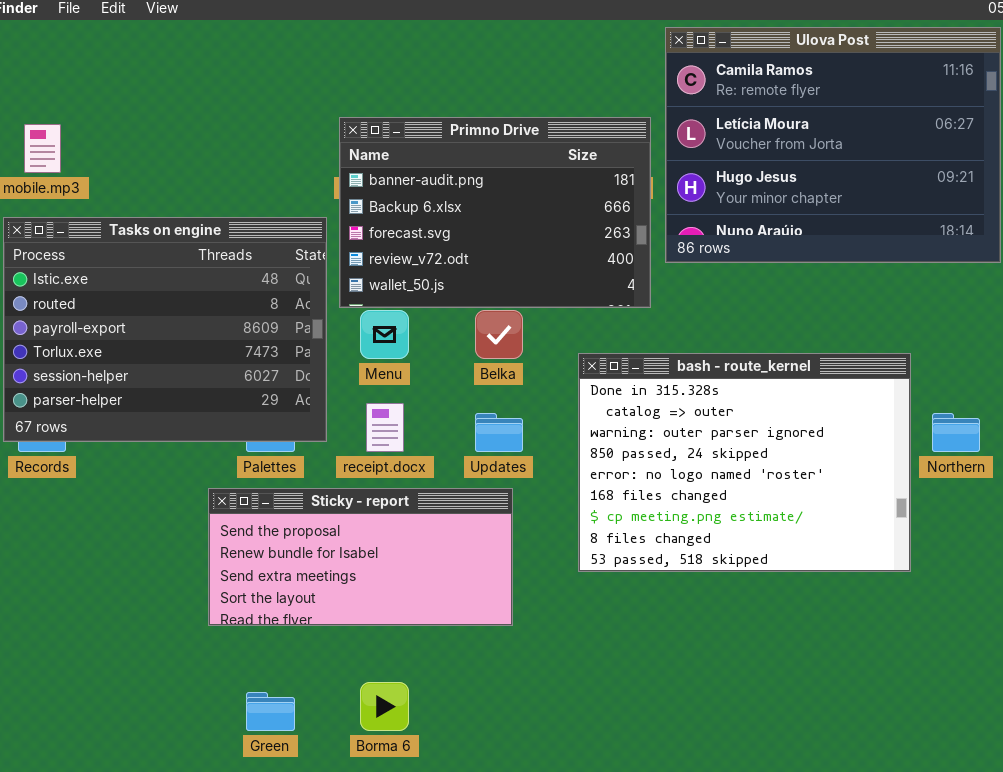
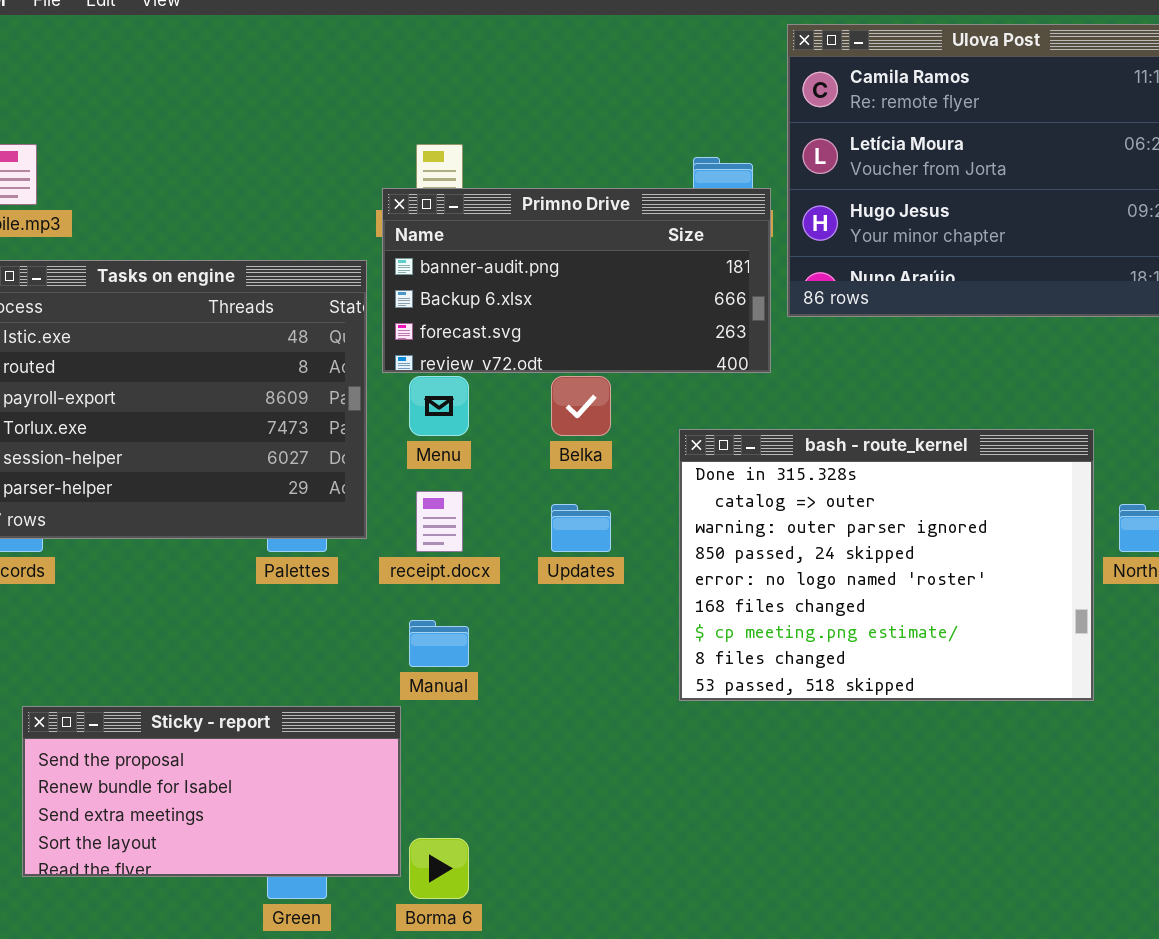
Primno Drive: [339,117,651,308] -> [382,188,771,373], resized
Sticky - report: [208,488,513,626] -> [22,706,401,877], moved

